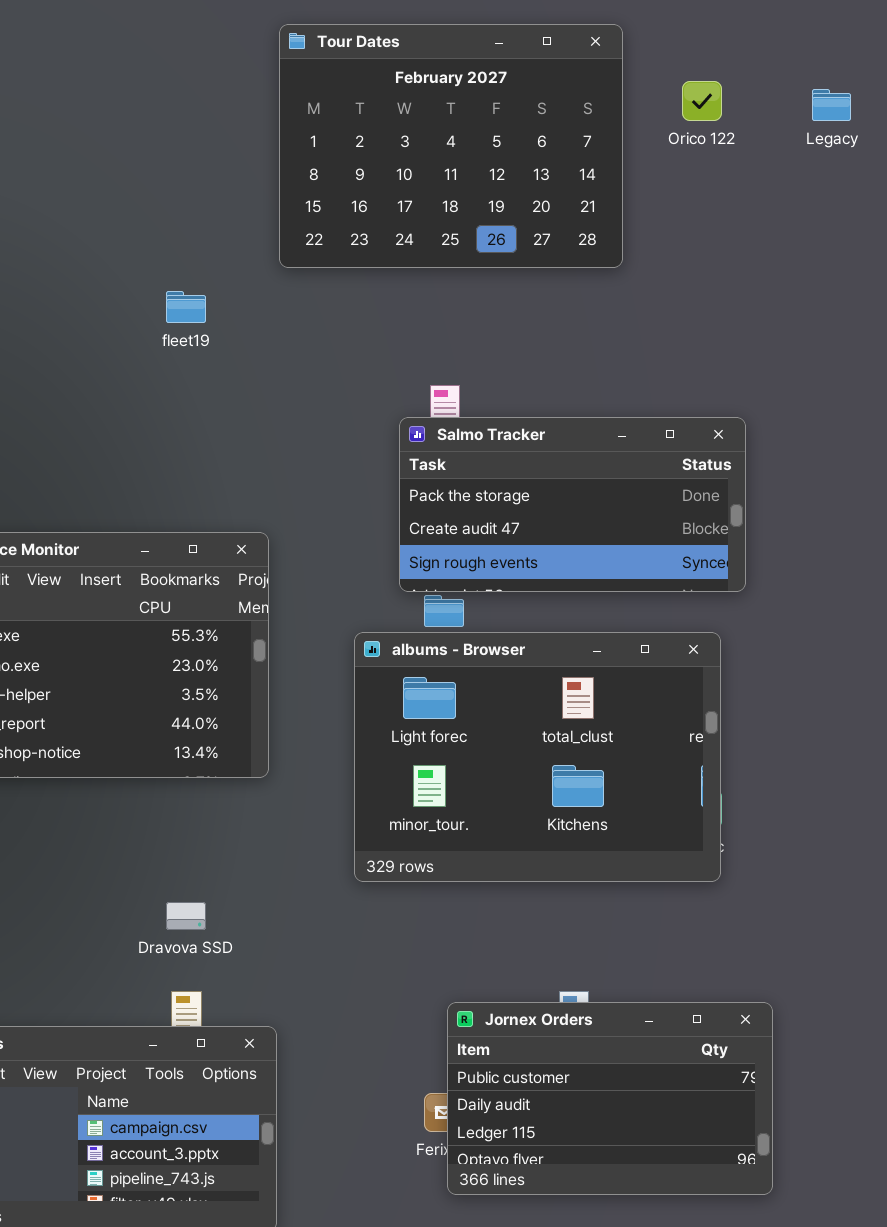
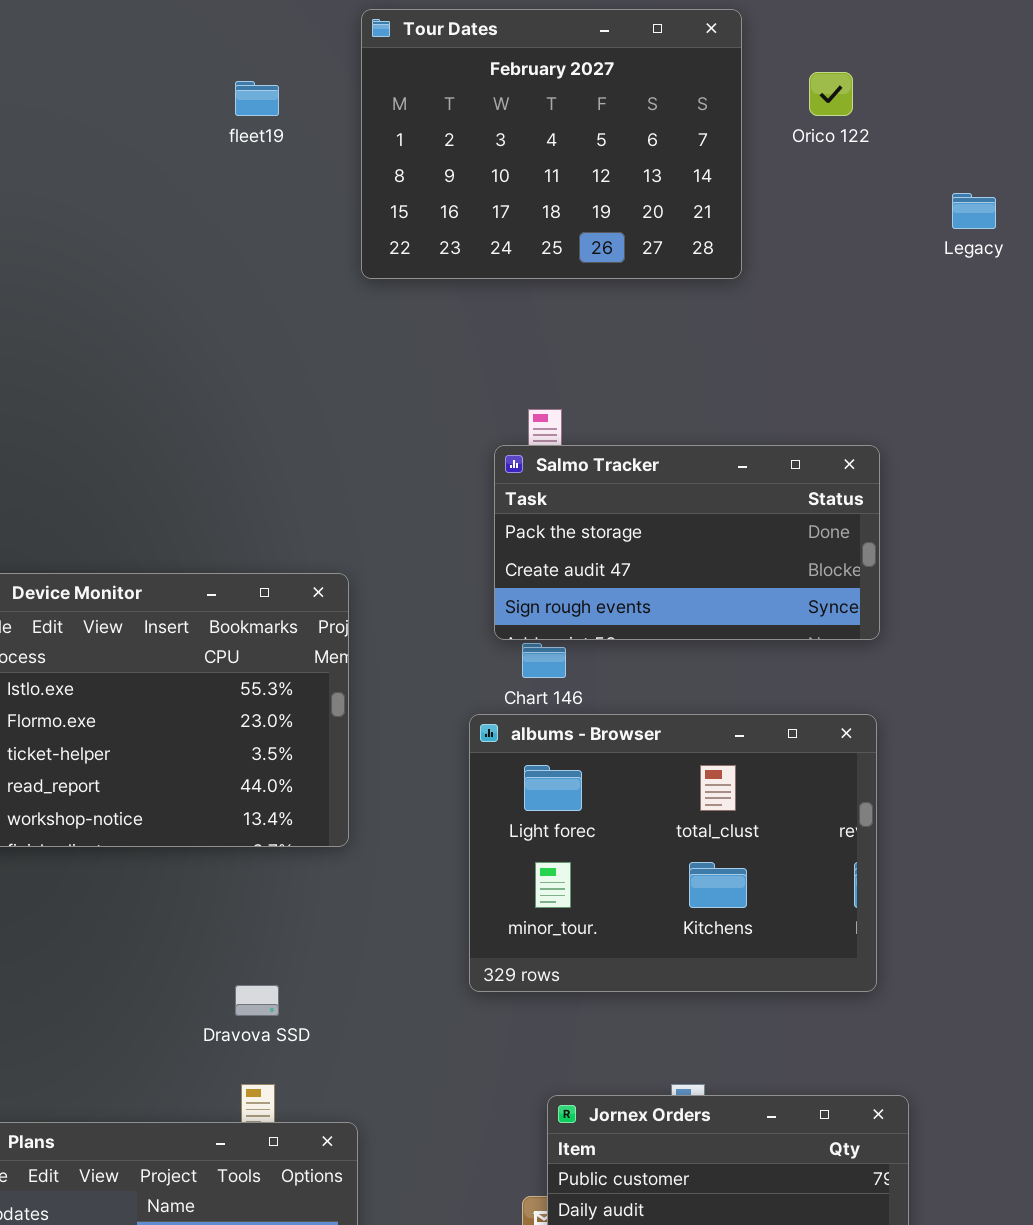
Legacy: [812,89,851,121] -> [952,193,996,229], moved
fleet19: [166,291,206,323] -> [235,81,279,116], moved
albums - Browser: [354,632,721,882] -> [469,714,877,992], moved

